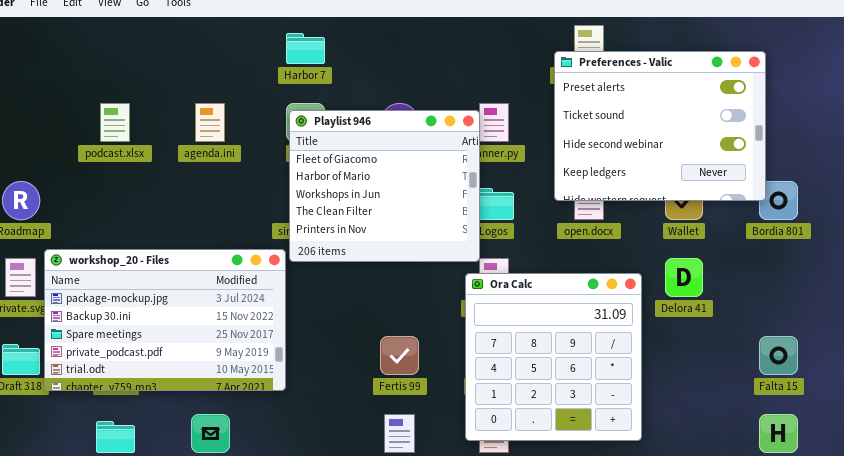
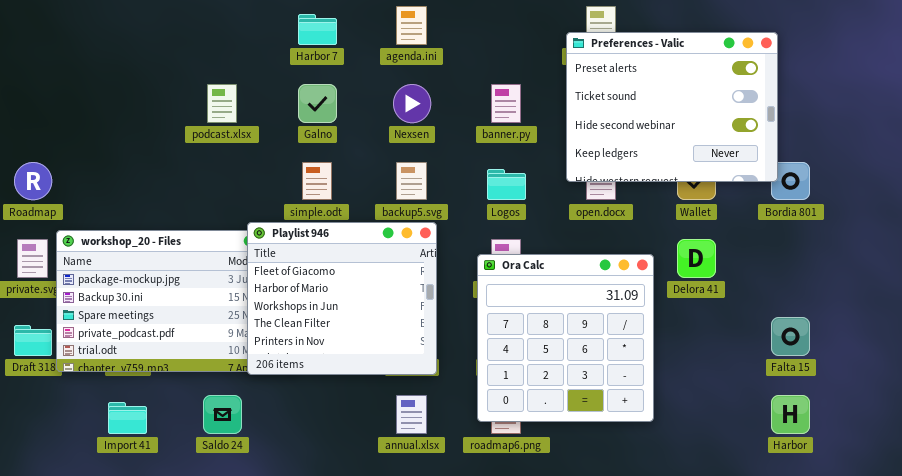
podcast.xlsx: [100,103,130,142] -> [207,84,237,123], moved
agenda.ini: [195,103,225,142] -> [396,6,427,45], moved
Playlist 946: [289,110,480,262] -> [247,222,437,375], moved

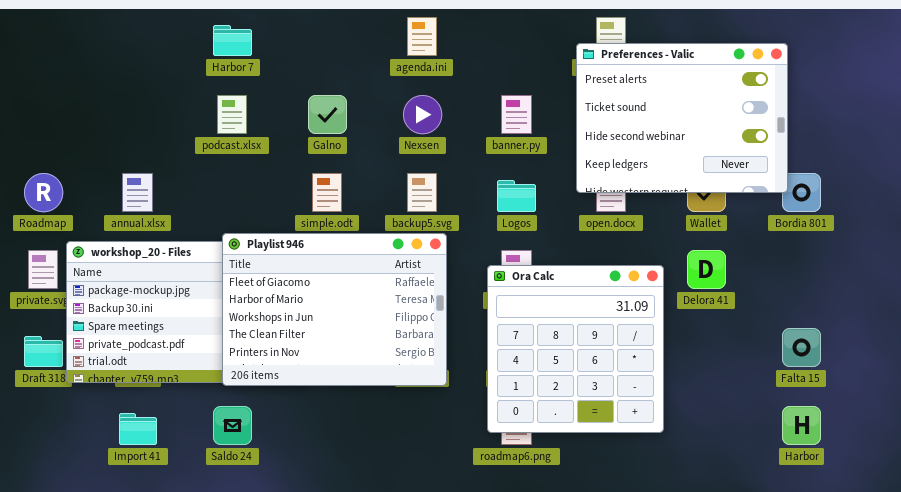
Harbor 7: [298,14,337,45] -> [213,25,252,56], moved
Playlist 946: [247,222,437,375] -> [222,233,447,386], resized
annual.xlsx: [396,395,427,434] -> [122,173,153,212], moved

